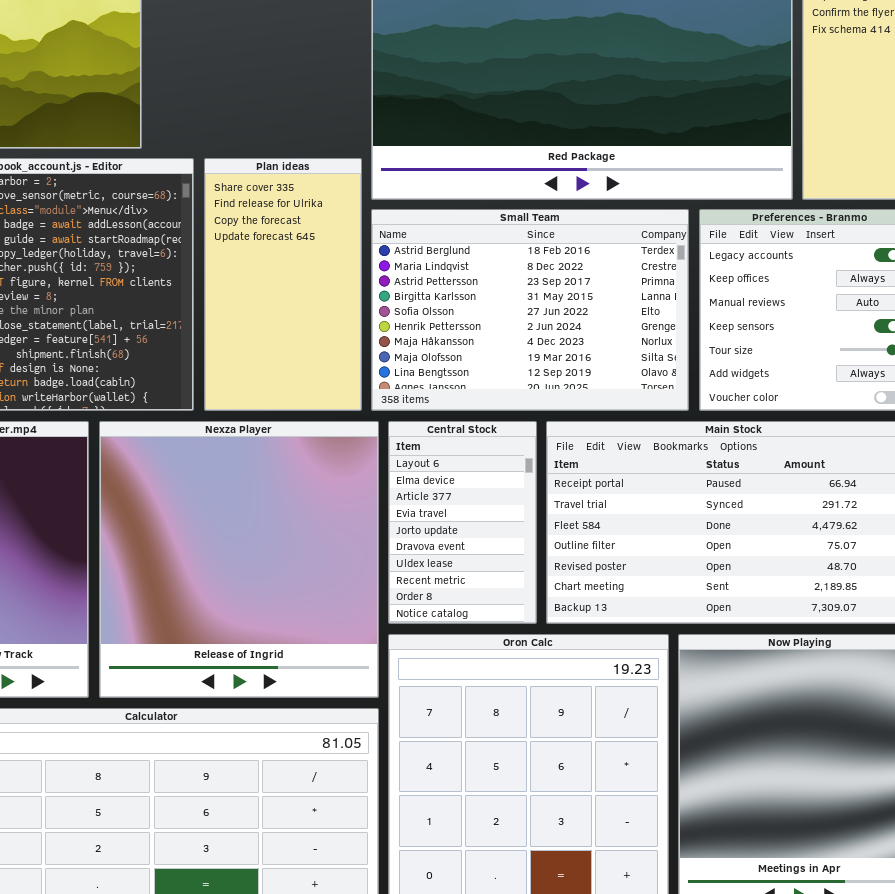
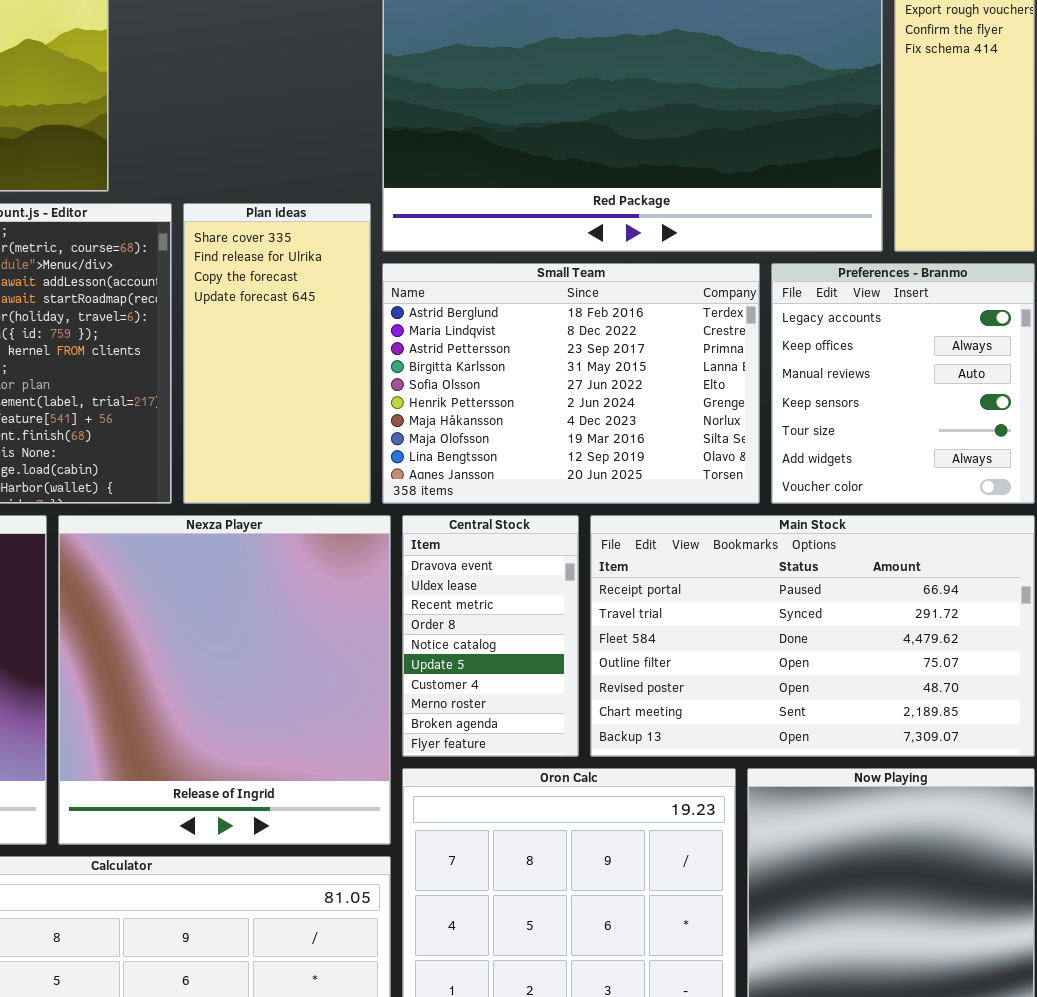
Central Stock: [388,421,537,624] -> [402,515,579,757], scrolled down 5 rows

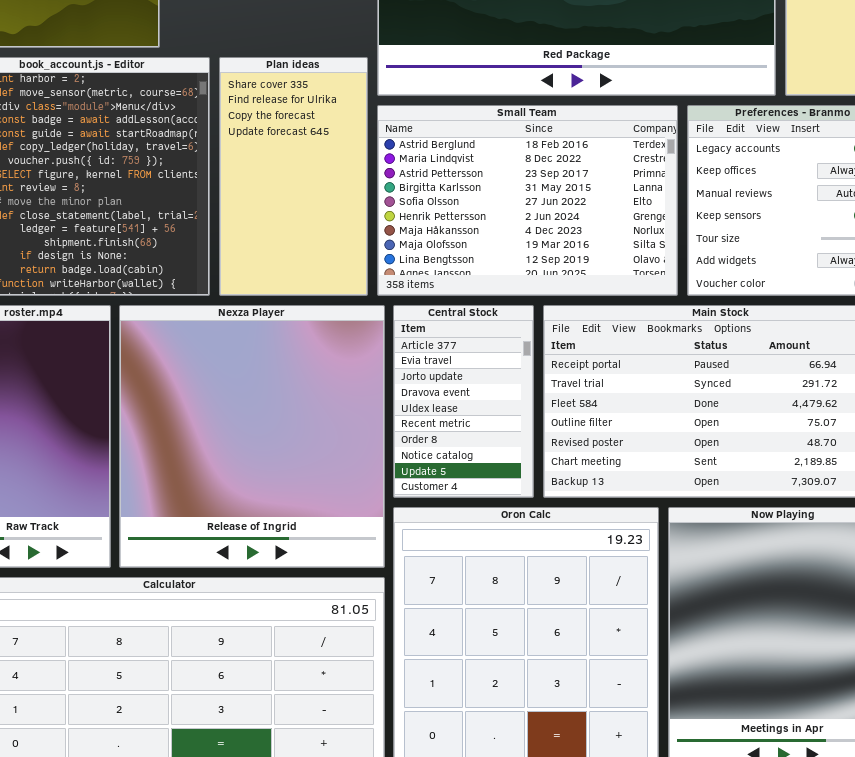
Central Stock: [402,515,579,757] -> [393,305,534,498], scrolled up 3 rows

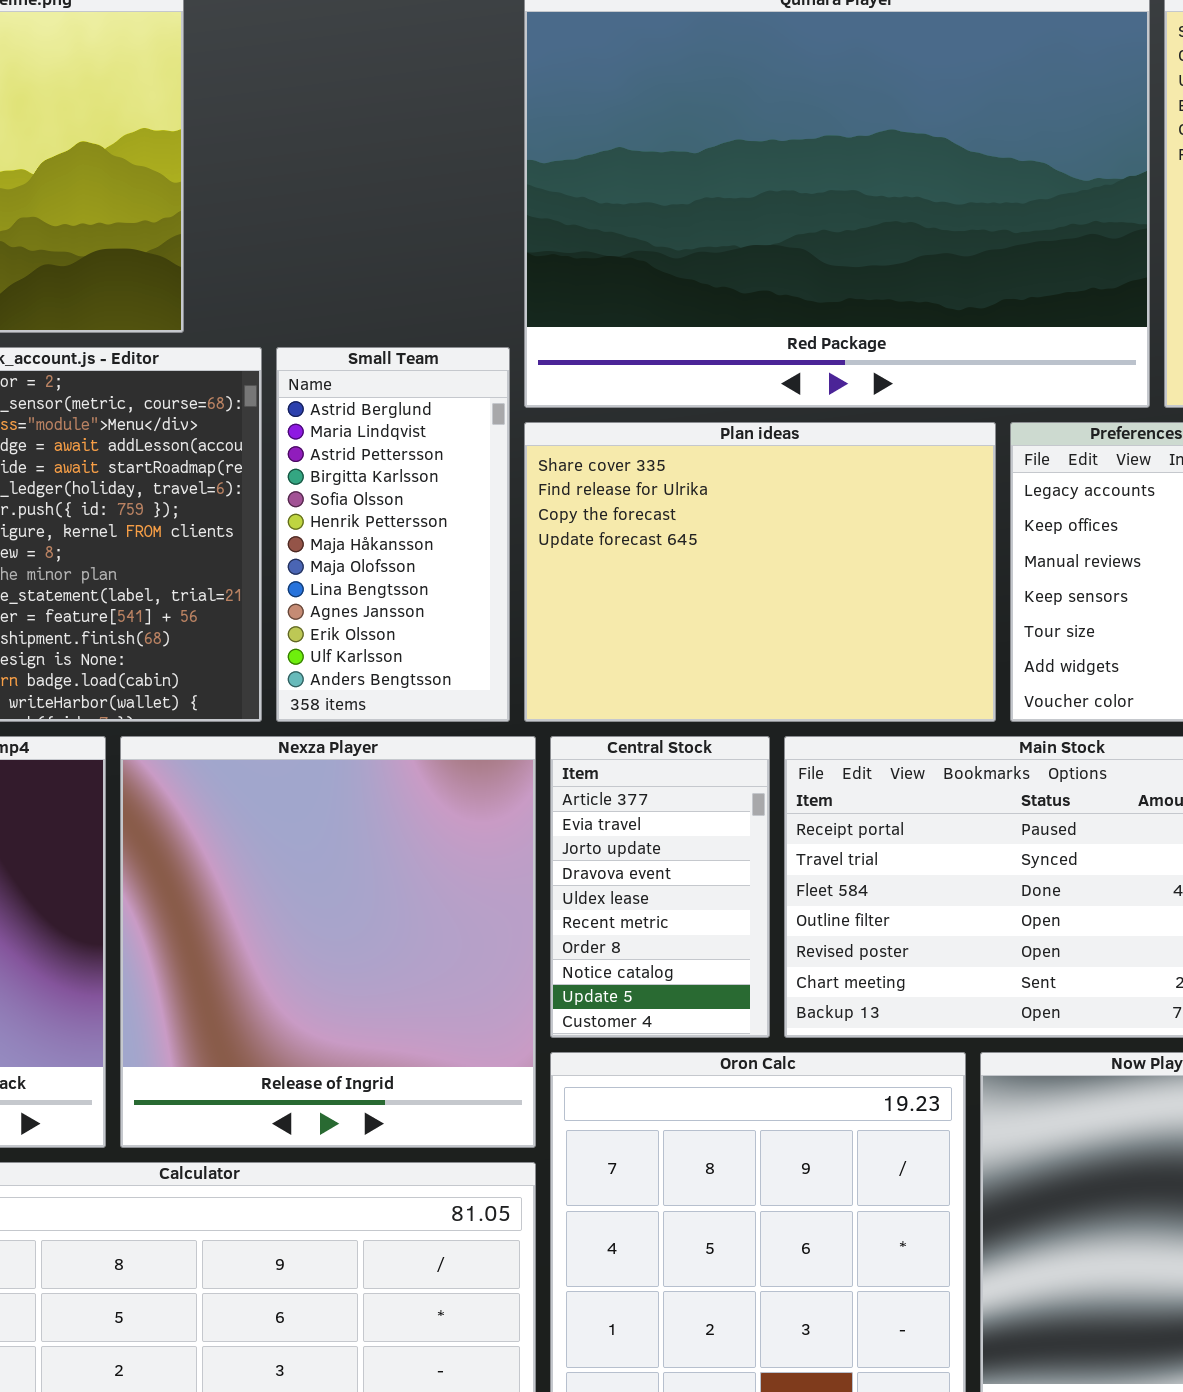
Plan ideas: [219,57,368,296] -> [524,422,996,722], moved, resized
Small Team: [377,105,678,296] -> [276,347,510,722], moved, resized

